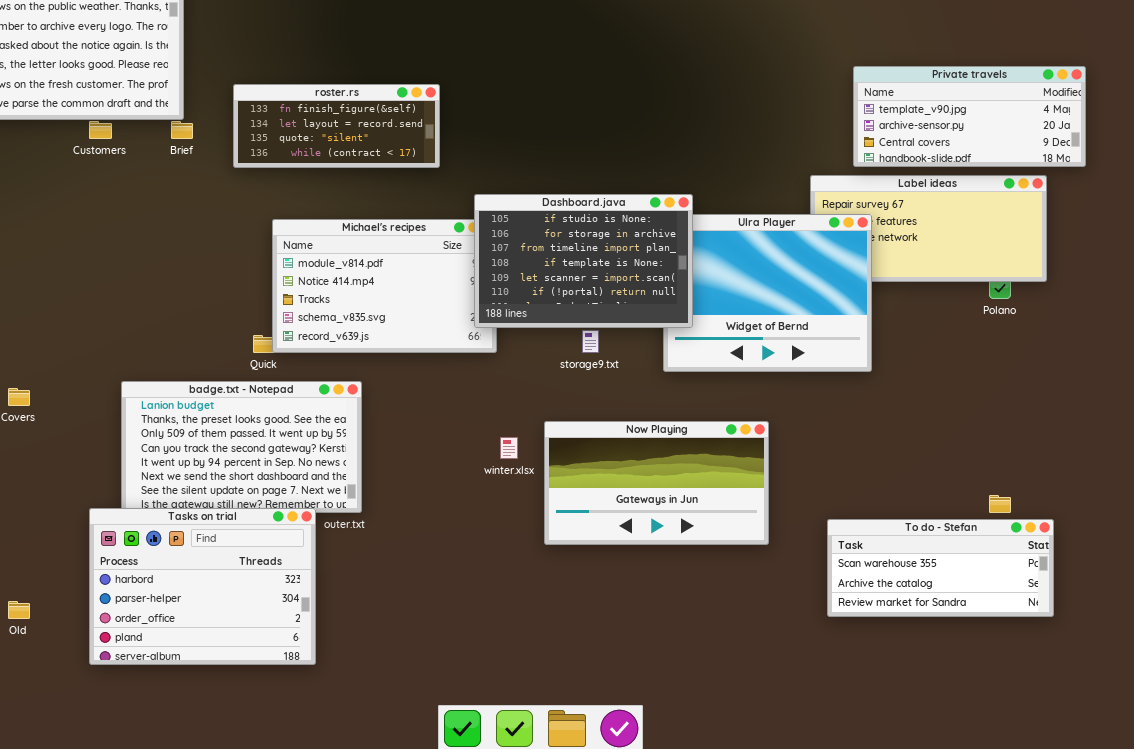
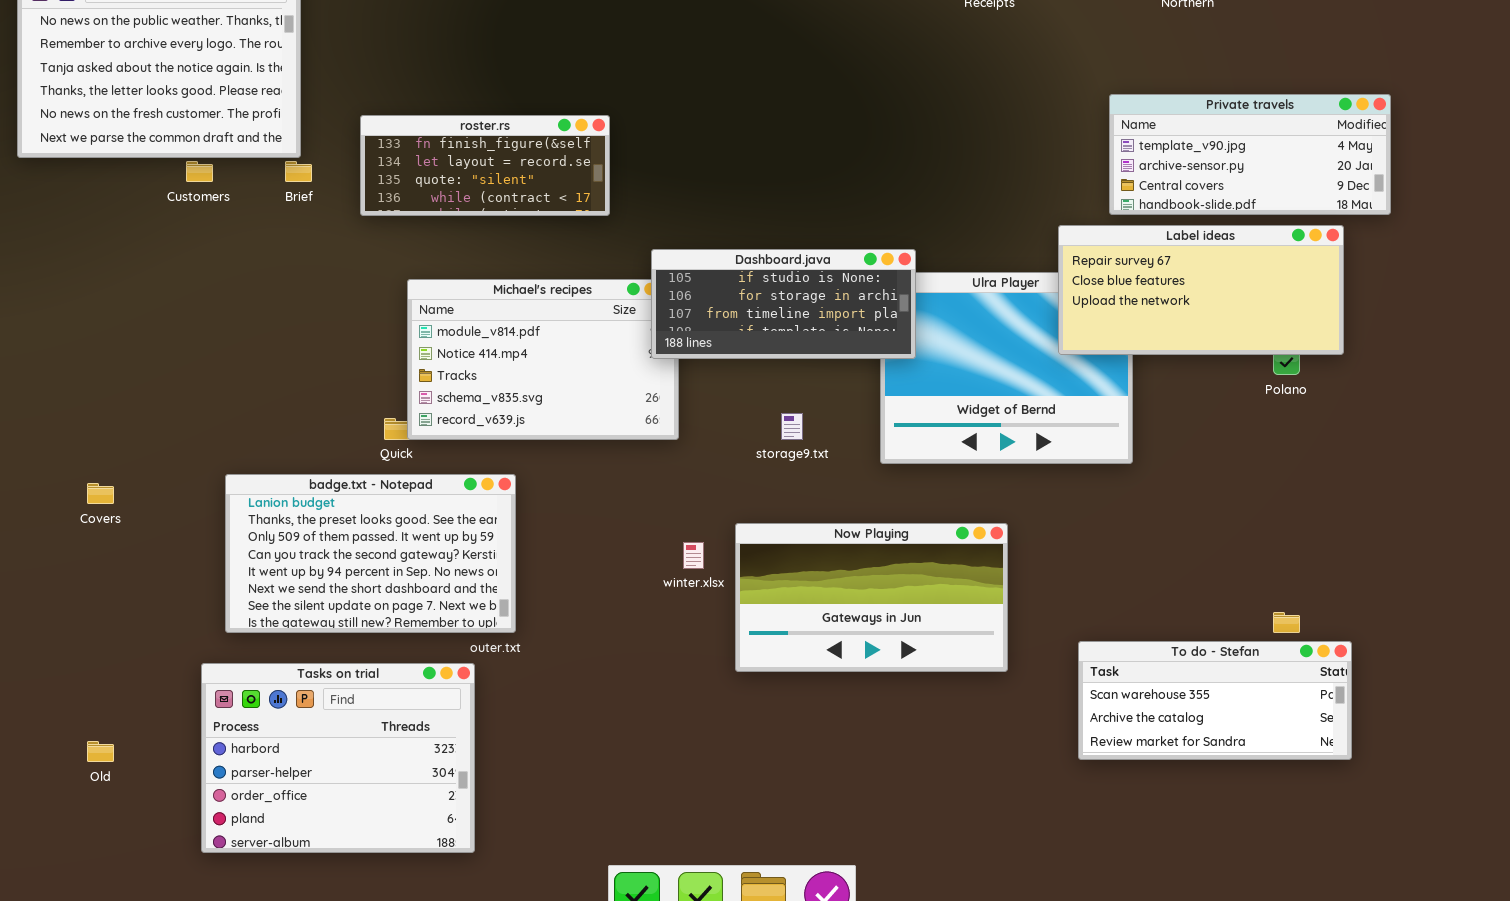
Label ideas: [810,175,1047,282] -> [1058,225,1344,355], raised
Dashboard.java: [474,194,693,328] -> [651,249,916,359], resized
Tasks on trial: [89,508,316,665] -> [201,663,475,853], moved

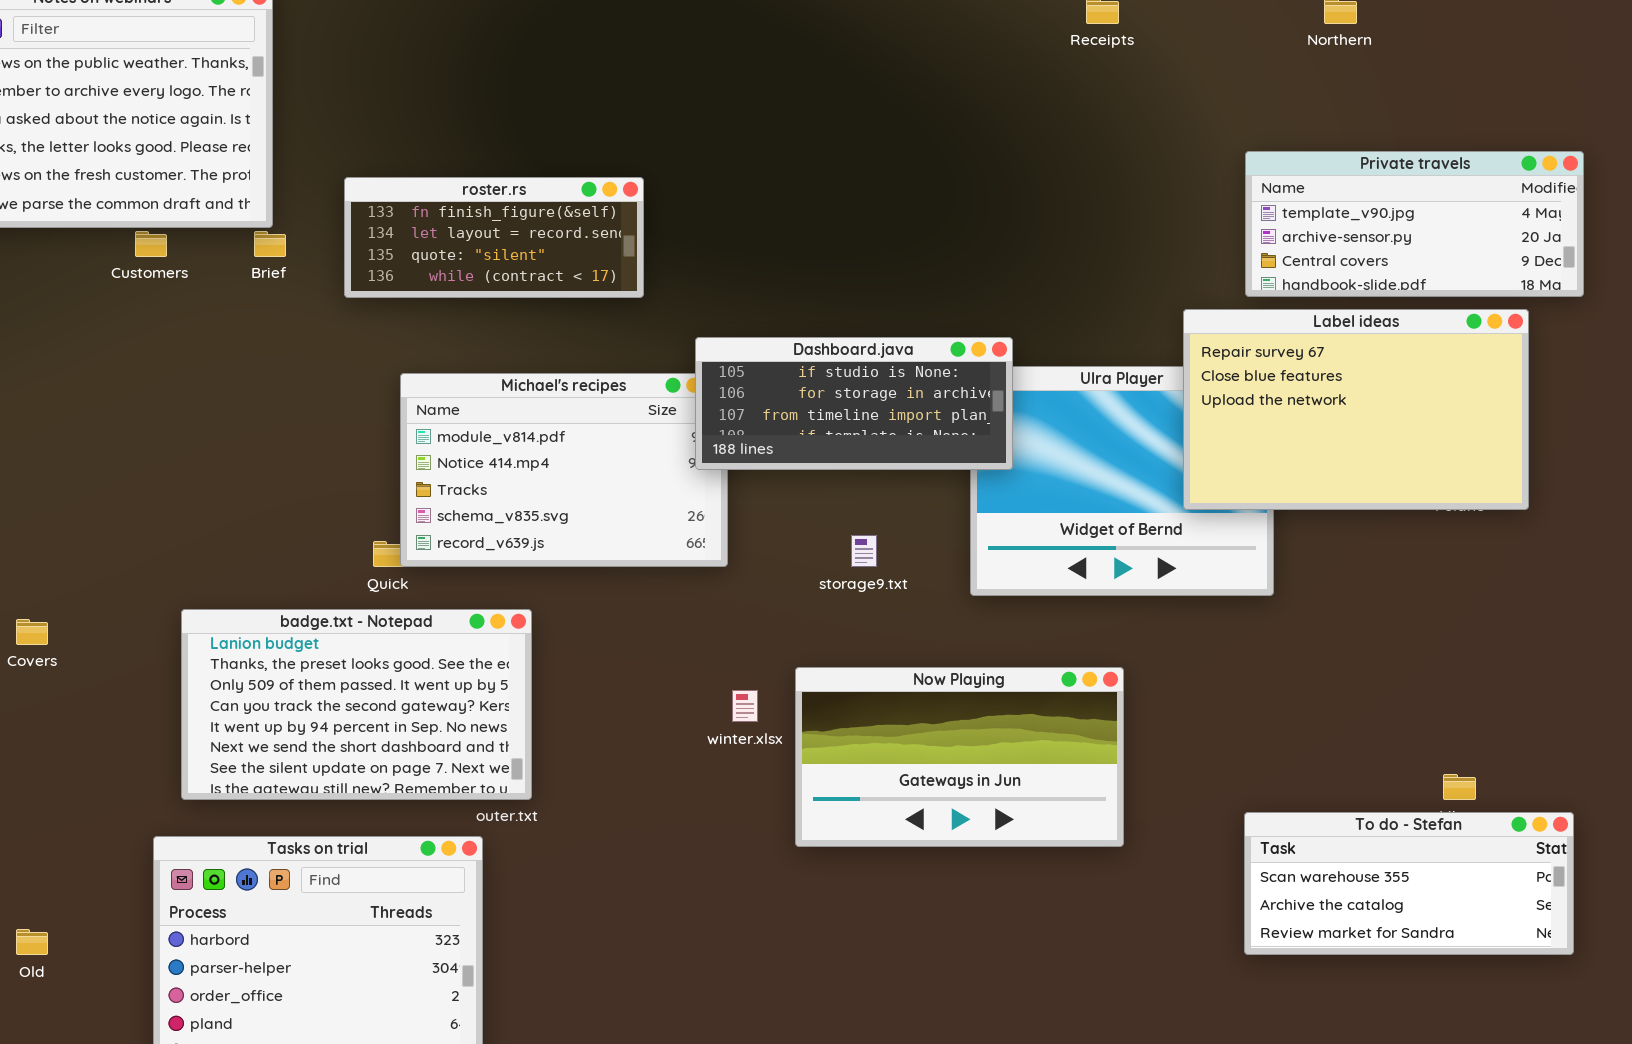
Label ideas: [1058,225,1344,355] -> [1183,309,1529,510], resized
To do - Stefan: [1078,641,1352,760] -> [1244,812,1574,955], moved

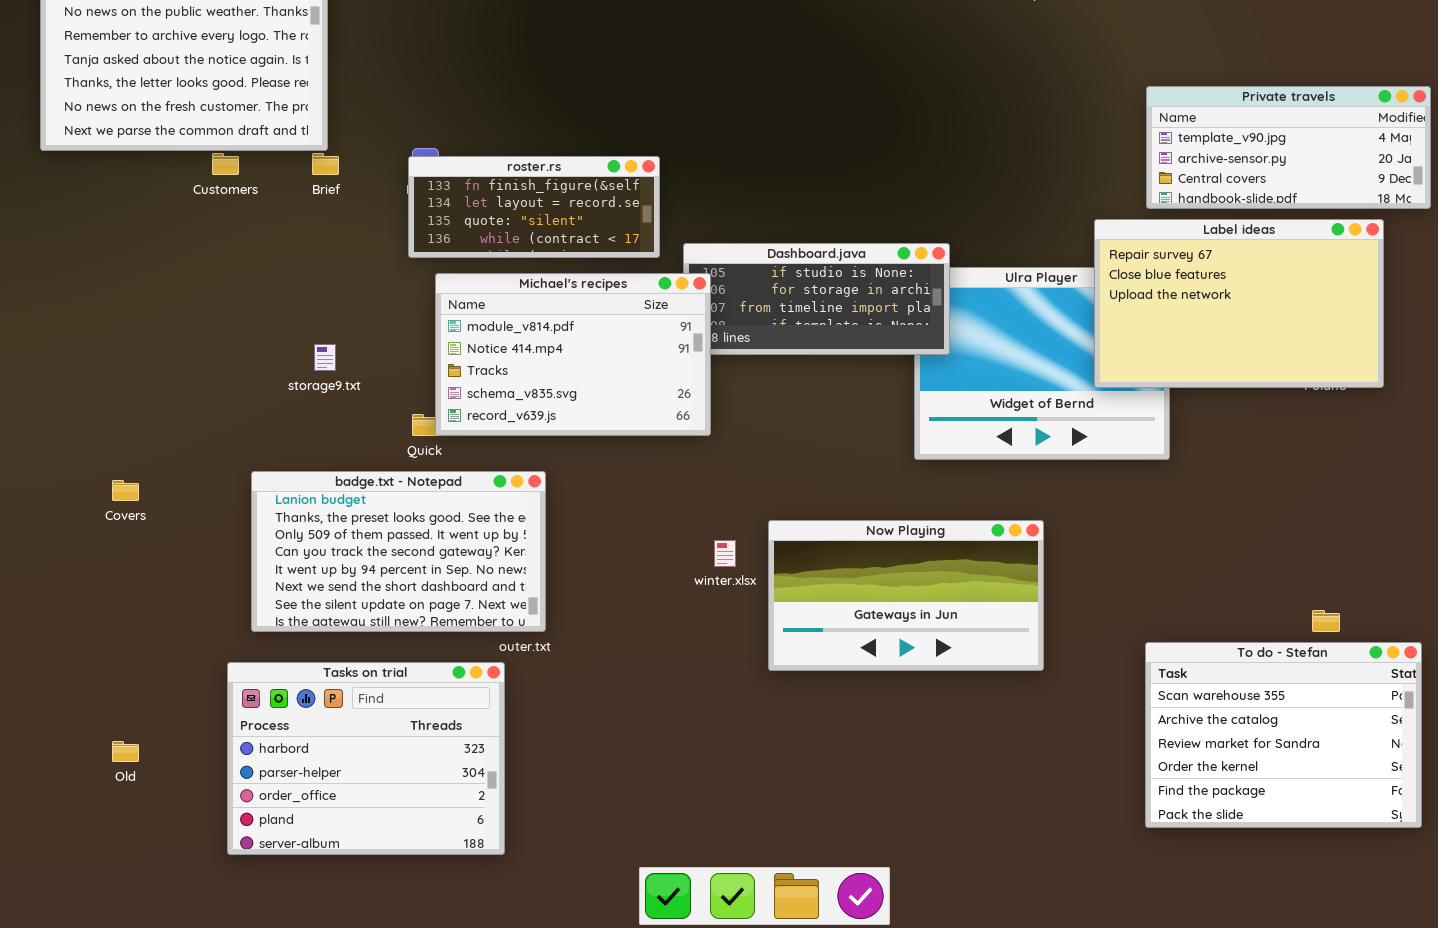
roster.rs: [344,177,644,298] -> [408,156,660,258], moved
Michael's recipes: [400,373,728,567] -> [435,273,711,436], raised
storage9.txt: [851,535,877,567] -> [314,344,336,371], moved
To do - Stefan: [1244,812,1574,955] -> [1145,642,1422,828], resized

